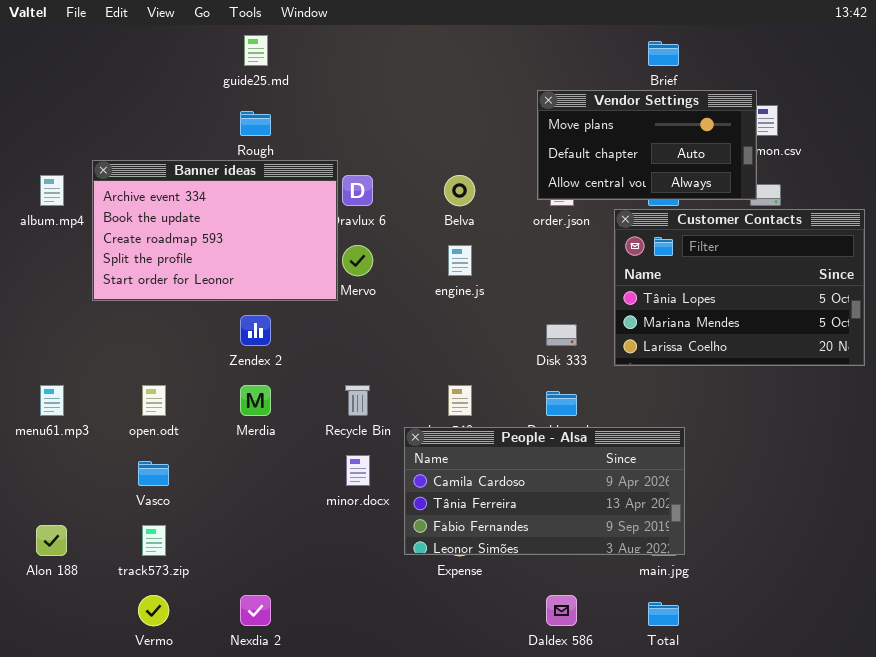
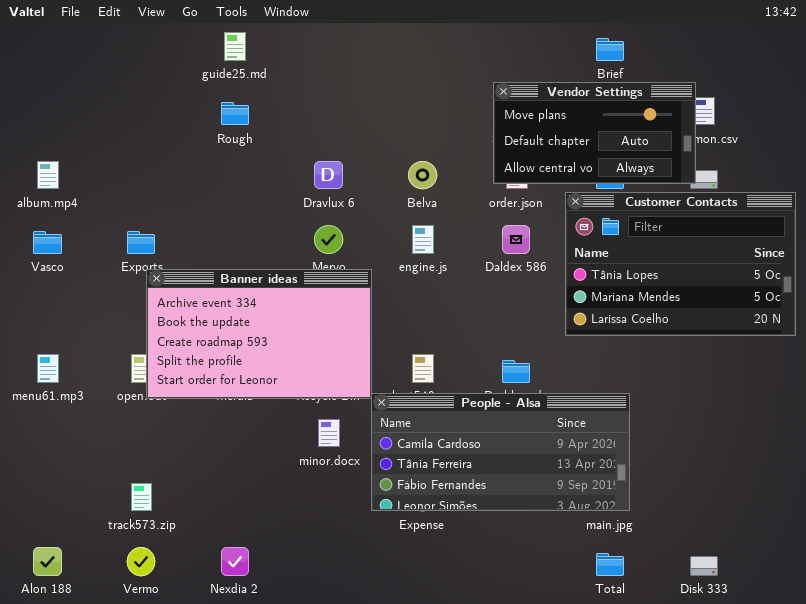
Banner ideas: [92,160,338,301] -> [146,269,372,399], moved
Disk 333: [546,324,577,346] -> [690,556,718,576], moved
Vasco: [138,461,169,486] -> [33,231,62,254], moved
Alon 188: [36,525,67,556] -> [33,547,62,576], moved
Daldex 586: [546,595,577,626] -> [502,225,530,254], moved

